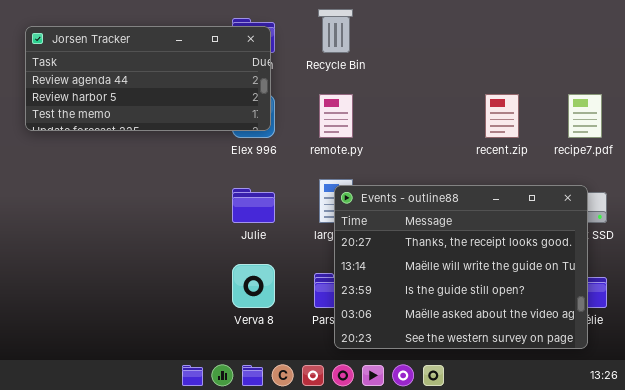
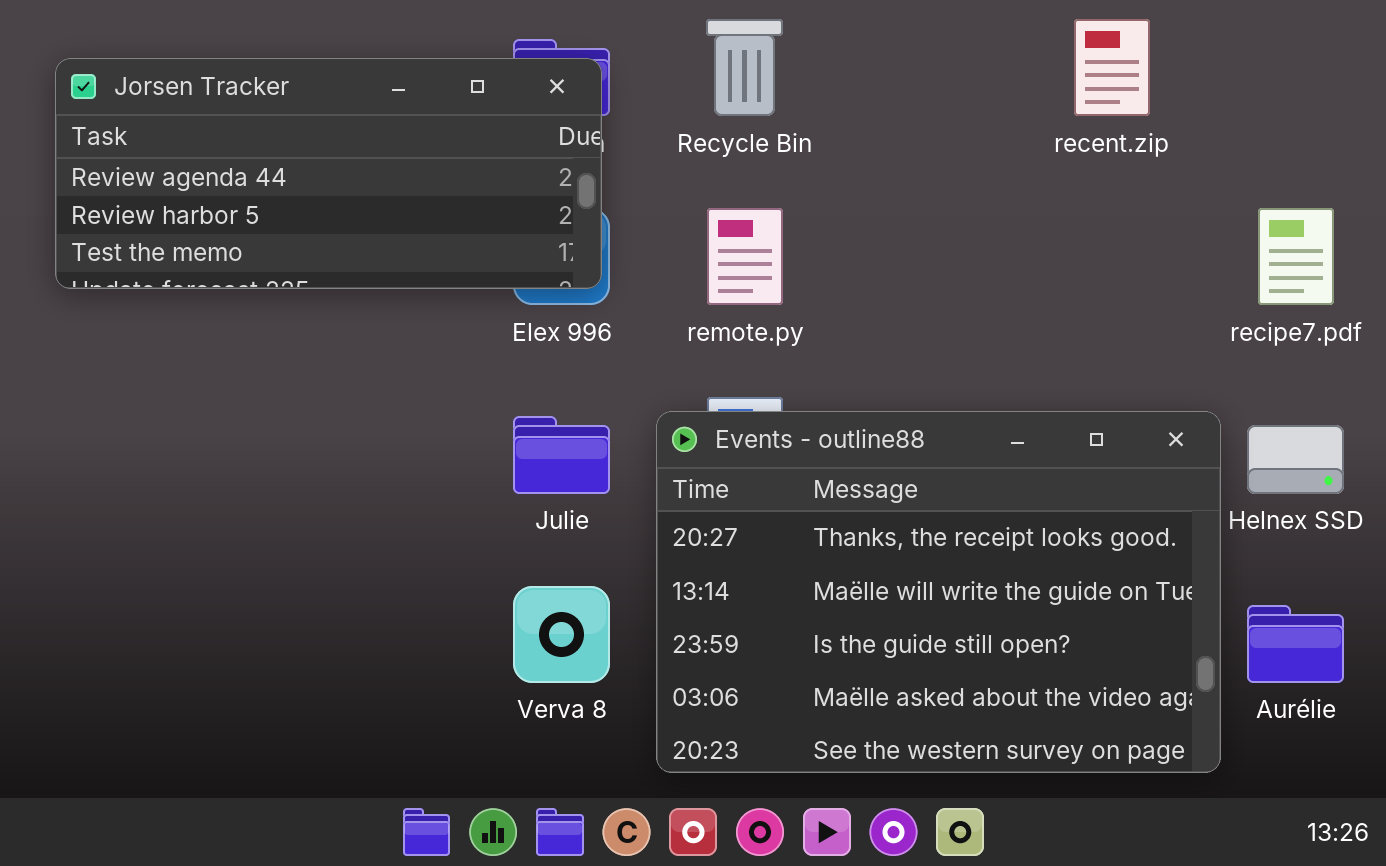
recent.zip: [485,94,519,138] -> [1074,19,1150,116], moved
Events - outline88: [334,185,588,349] -> [656,411,1221,773], moved

